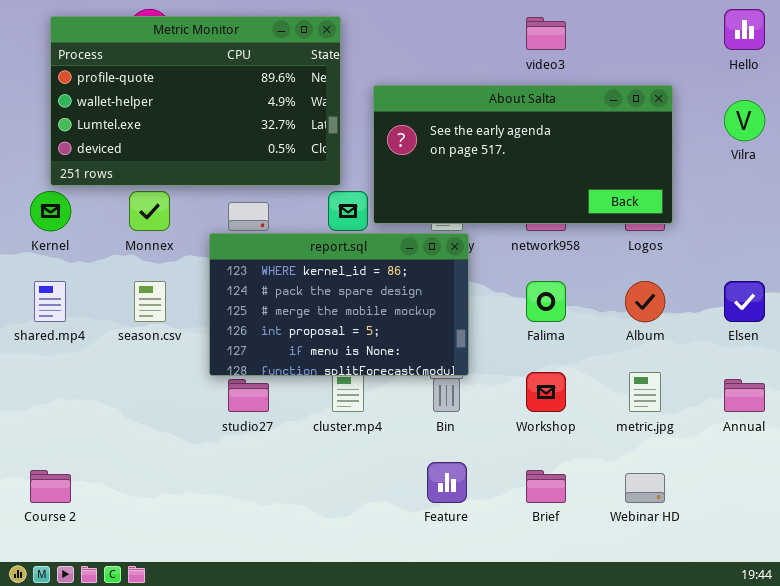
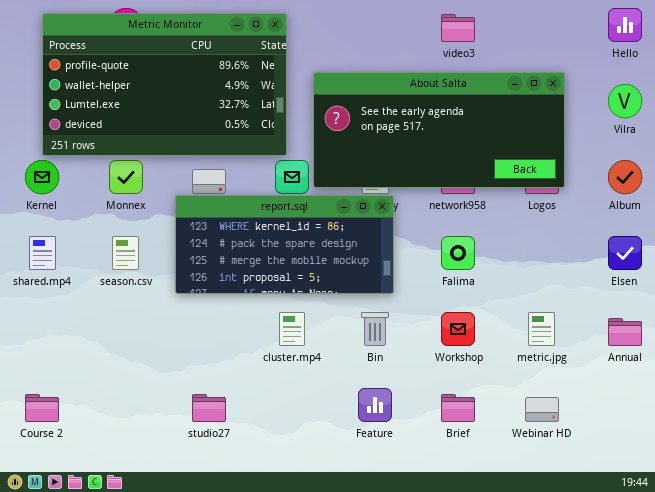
report.sql: [209,233,469,376] -> [175,195,394,294], resized
Album: [625,281,665,322] -> [608,160,642,194], moved
studio27: [228,379,269,412] -> [192,394,226,422], moved

